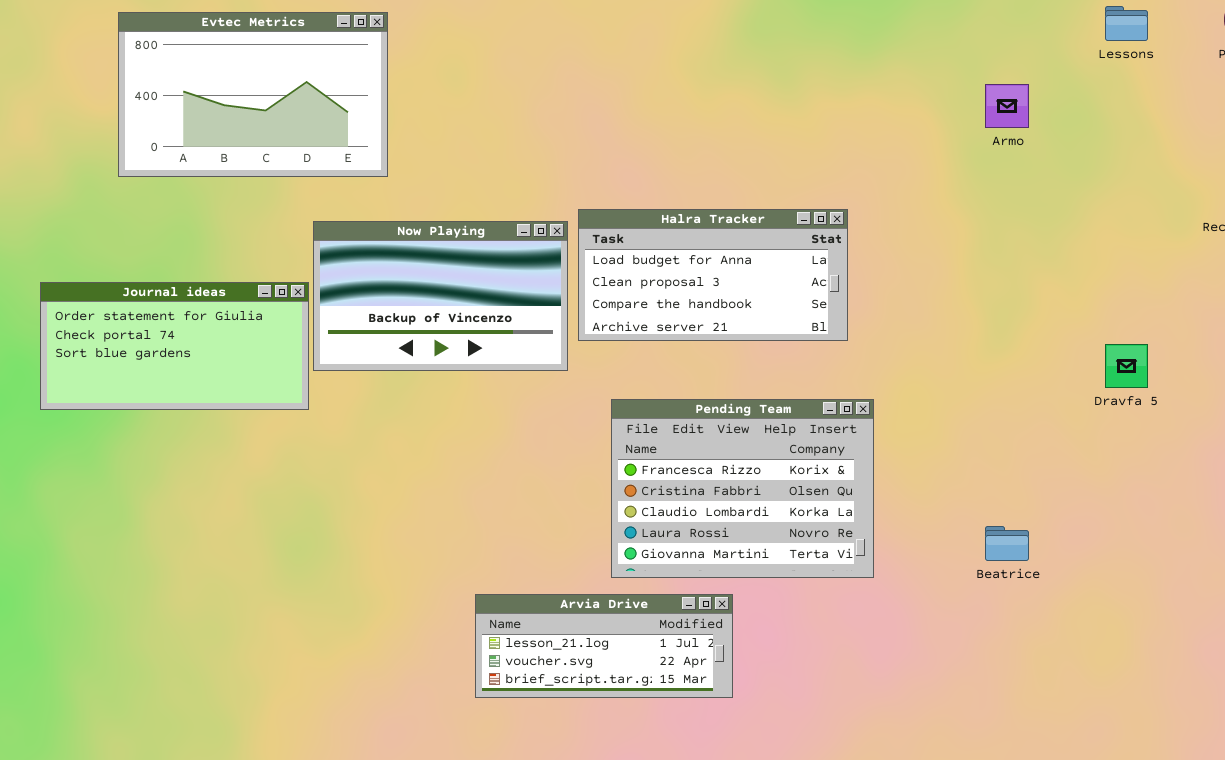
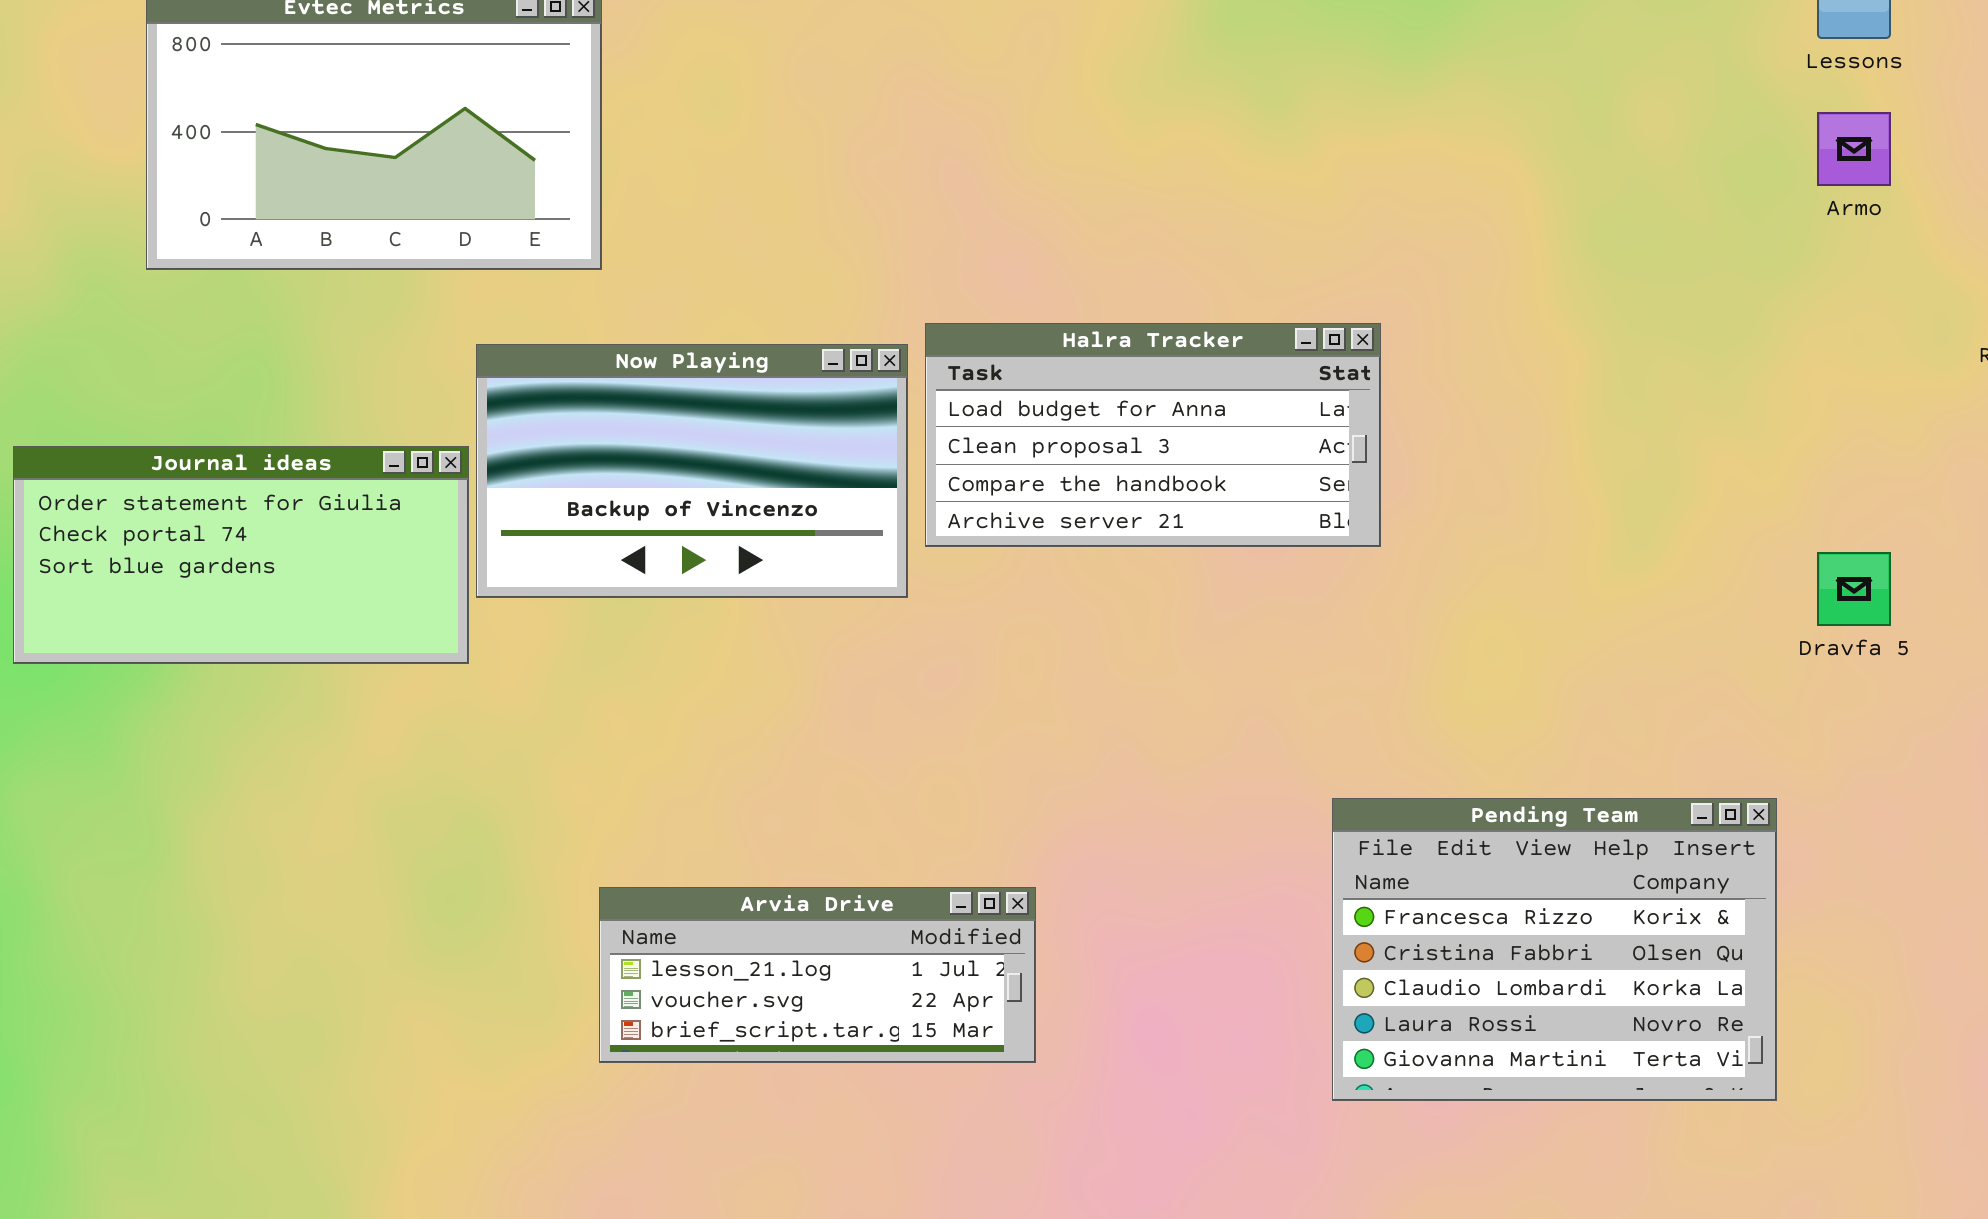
Armo: [985,84,1029,128] -> [1817,112,1891,186], moved
Pending Team: [611,399,874,578] -> [1332,798,1777,1101], moved
Arvia Drive: [475,594,733,698] -> [599,887,1036,1063], moved

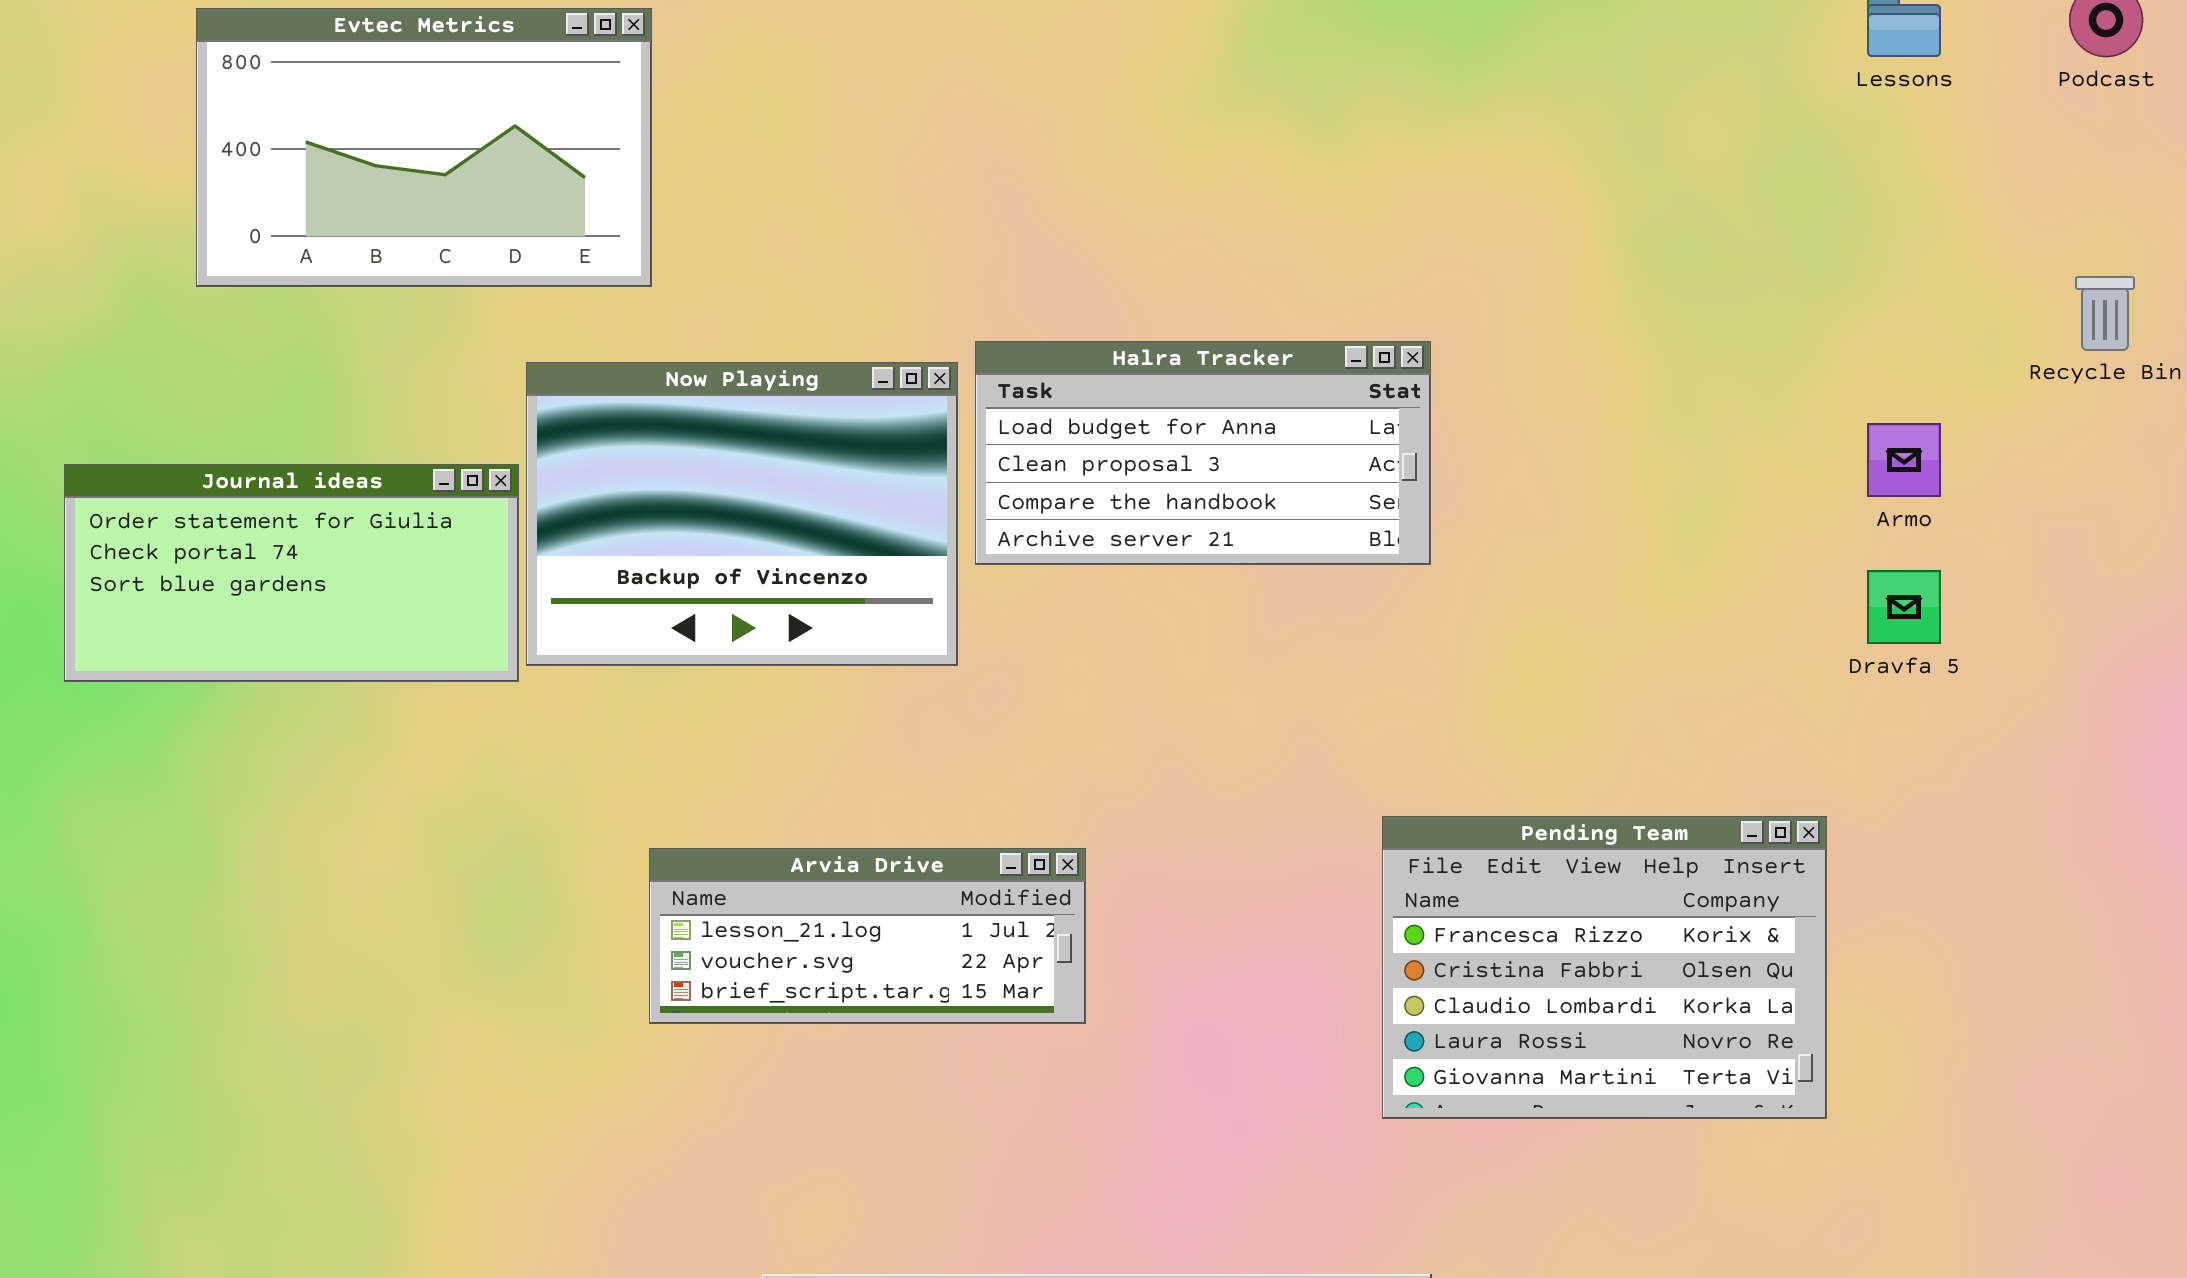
Armo: [1817,112,1891,186] -> [1867,423,1941,497], moved
Now Playing: [476,344,908,598] -> [526,362,958,666], resized
Arvia Drive: [599,887,1036,1063] -> [649,848,1086,1024], moved

